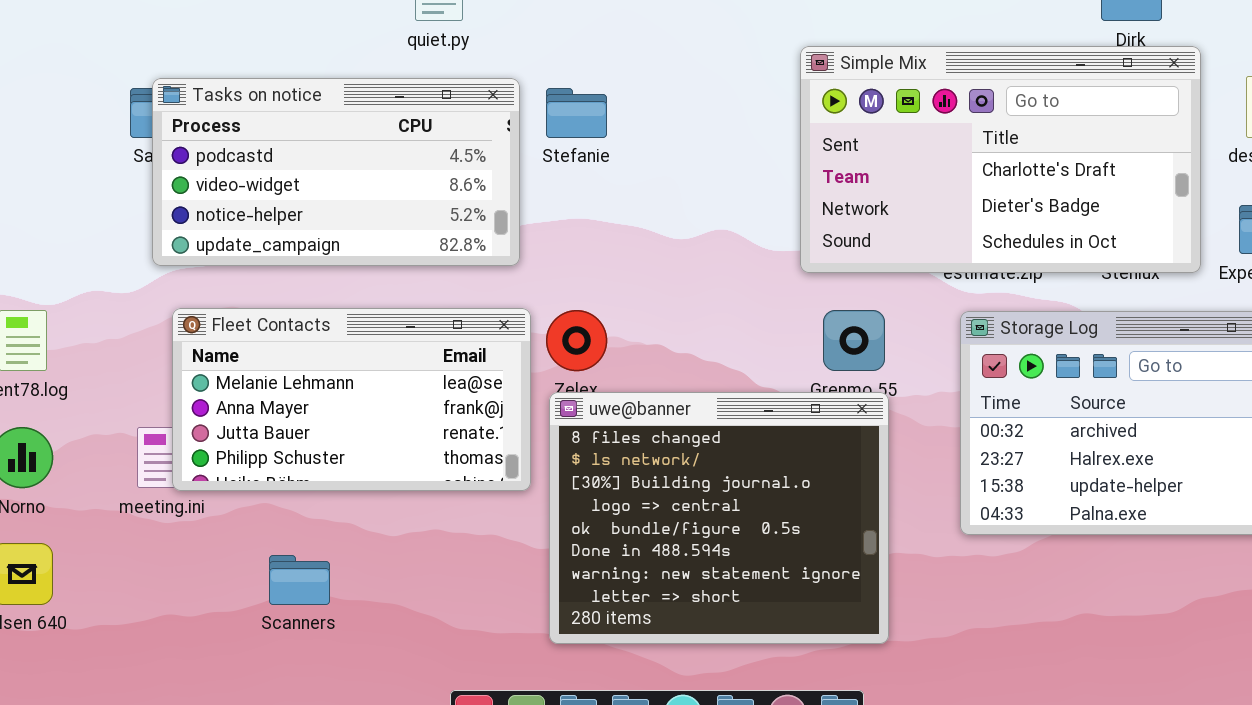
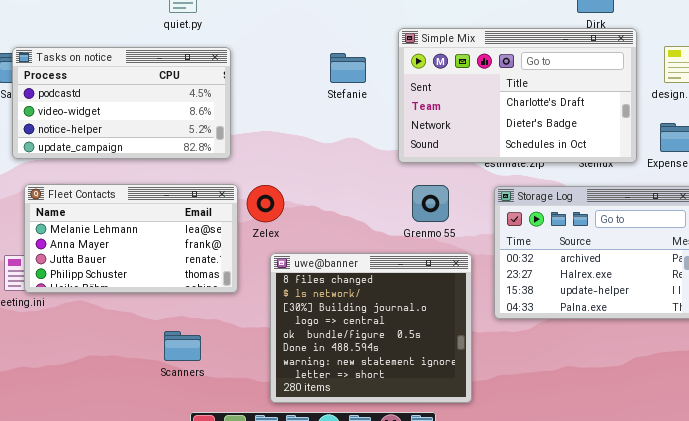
Stefanie: [546,88,607,138] -> [330,53,366,83], moved
uwe@banner: [549,392,889,644] -> [270,253,472,403], moved
Scanners: [269,555,330,605] -> [164,331,201,361], moved

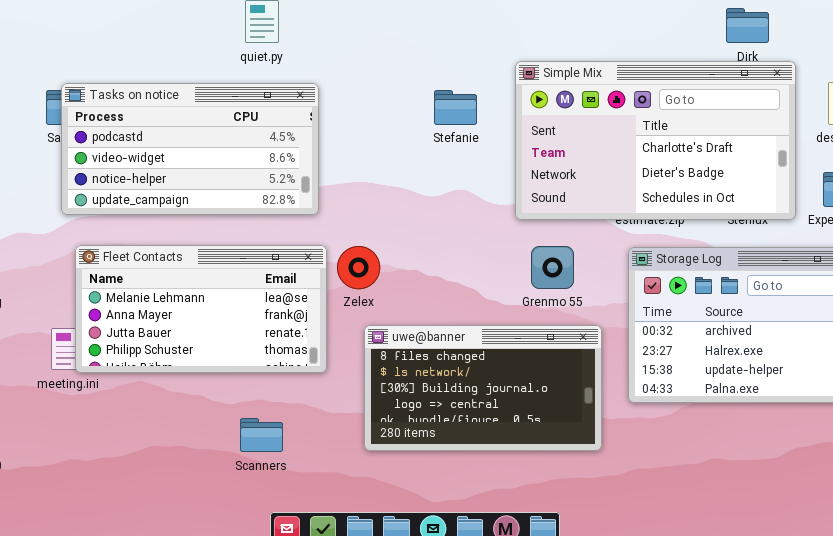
uwe@banner: [270,253,472,403] -> [364,325,602,451], resized

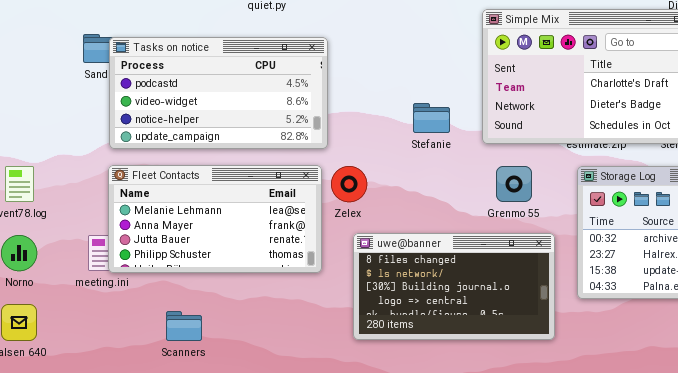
Tasks on notice: [61,83,319,215] -> [109,37,328,149], moved
Stefanie: [434,90,477,125] -> [413,103,450,133], moved
Scanners: [240,418,283,452] -> [166,311,202,341], moved

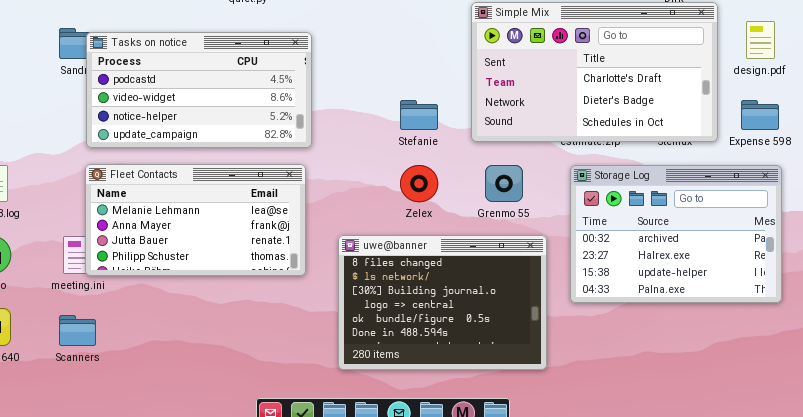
Zelex: [331,166,367,202] -> [400,165,438,202], moved
uwe@banner: [353,233,555,340] -> [338,235,547,370], resized
Scanners: [166,311,202,341] -> [59,315,96,346], moved

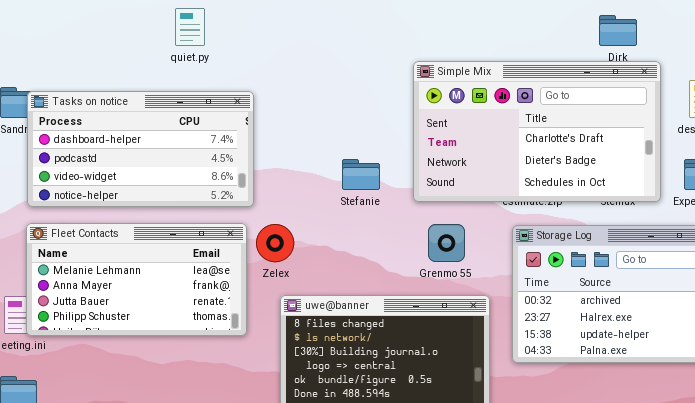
Tasks on notice: [86,32,312,148] -> [27,91,254,207], scrolled up 1 row
Zelex: [400,165,438,202] -> [256,224,294,262], moved

